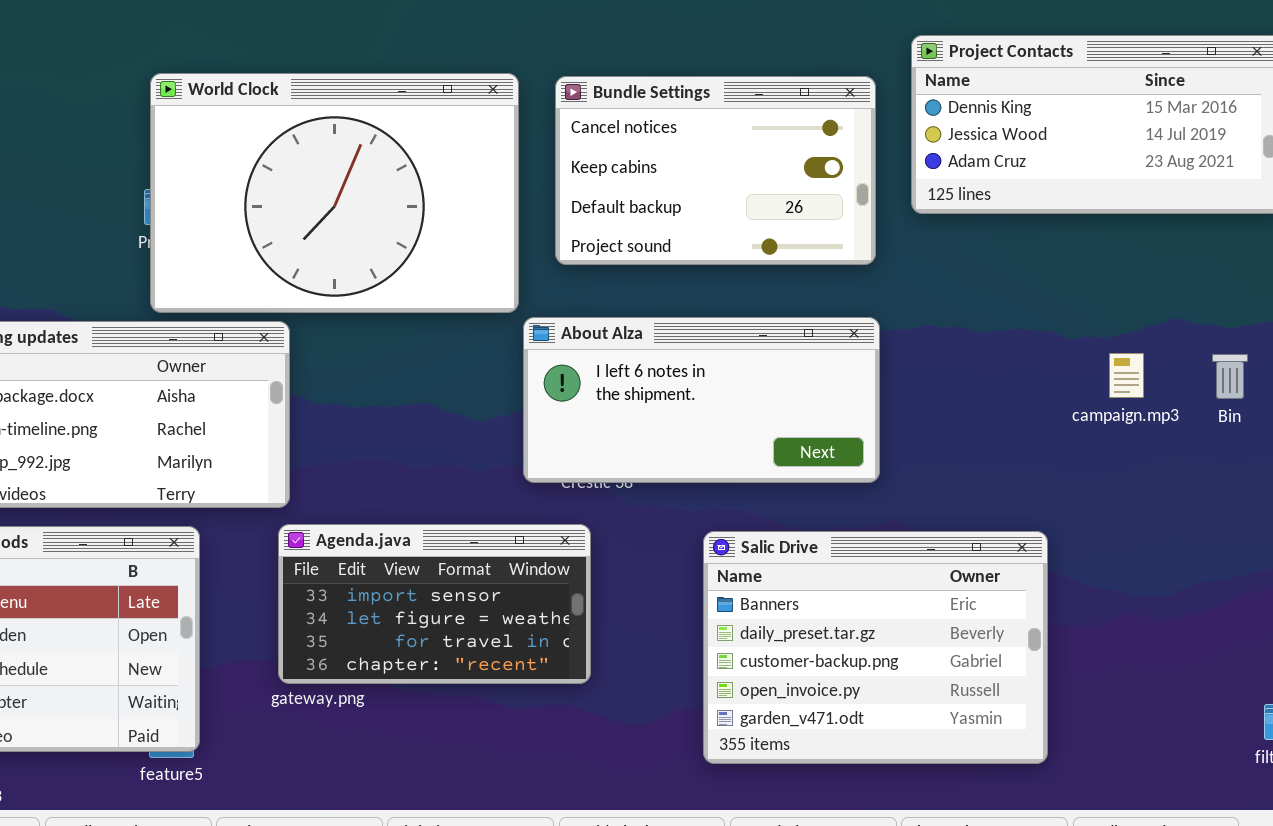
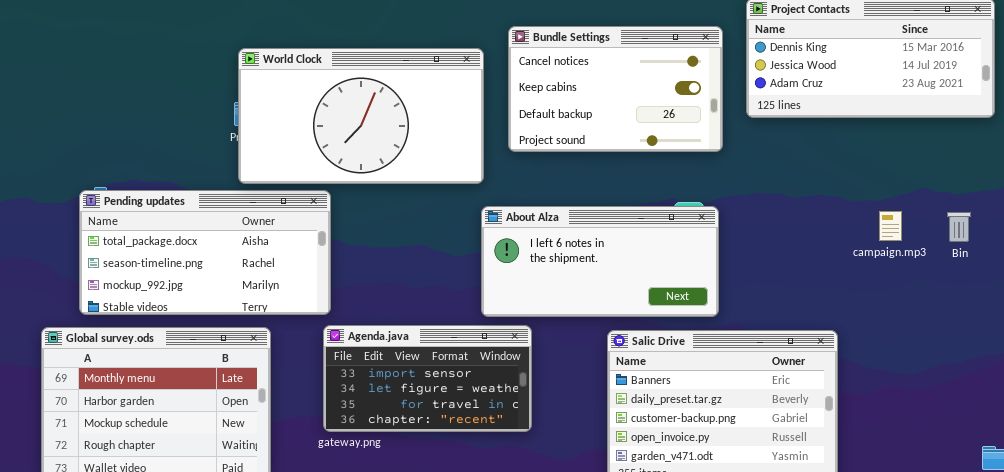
World Clock: [150,73,519,313] -> [238,48,484,184], resized
About Alza: [523,317,880,483] -> [481,206,719,317], moved

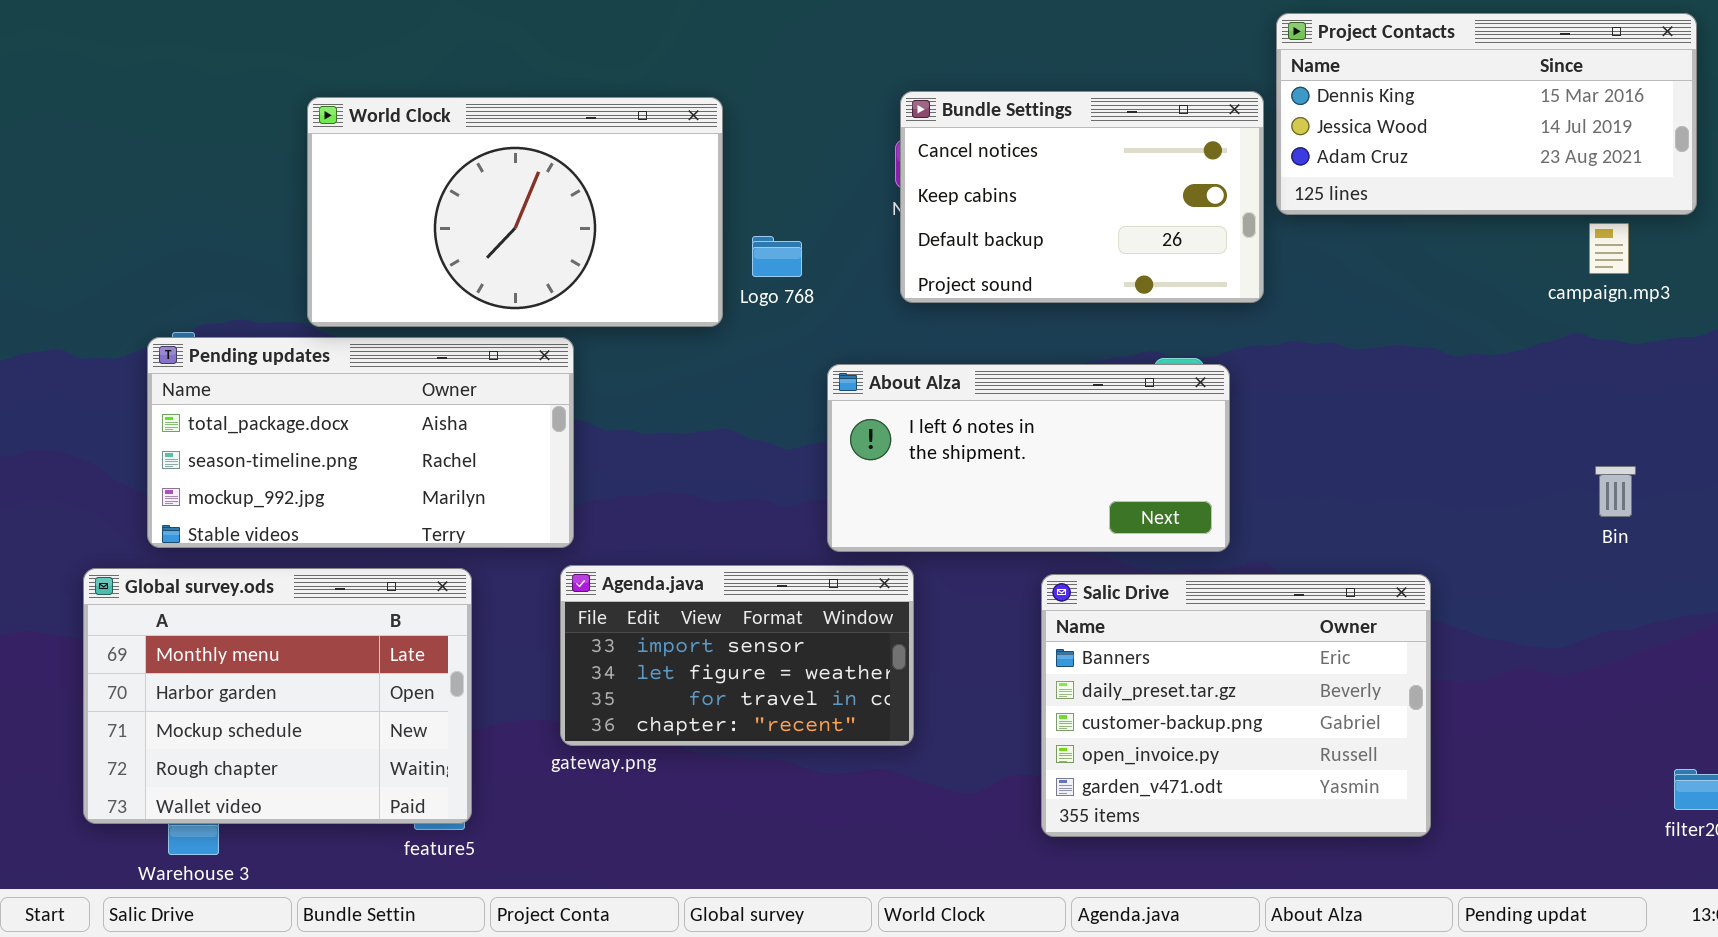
Bundle Settings: [508,26,723,152] -> [900,91,1264,303], moved
World Clock: [238,48,484,184] -> [307,97,723,327], moved
campaign.mp3: [879,211,902,241] -> [1589,223,1629,274], moved
Bin: [947,212,971,242] -> [1595,466,1636,517], moved

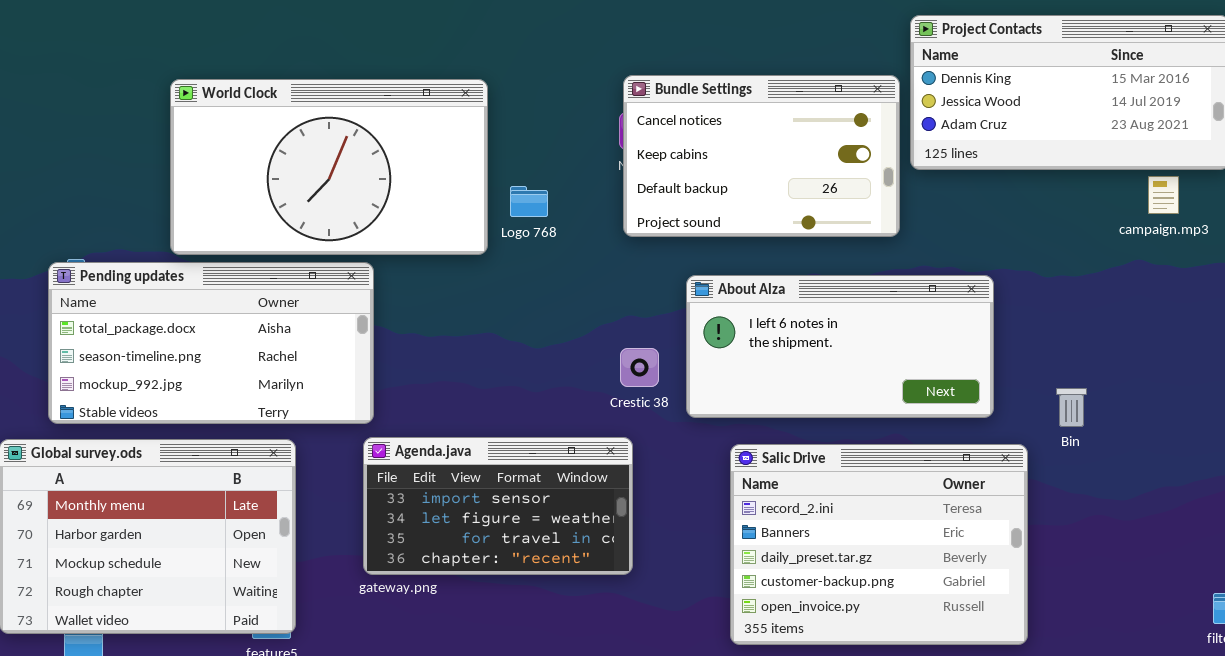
About Alza: [827,364,1230,552] -> [686,275,994,418], moved
Bin: [1595,466,1636,517] -> [1056,388,1087,427], moved
Salic Drive: [1041,574,1431,837] -> [730,444,1028,645], scrolled up 1 row

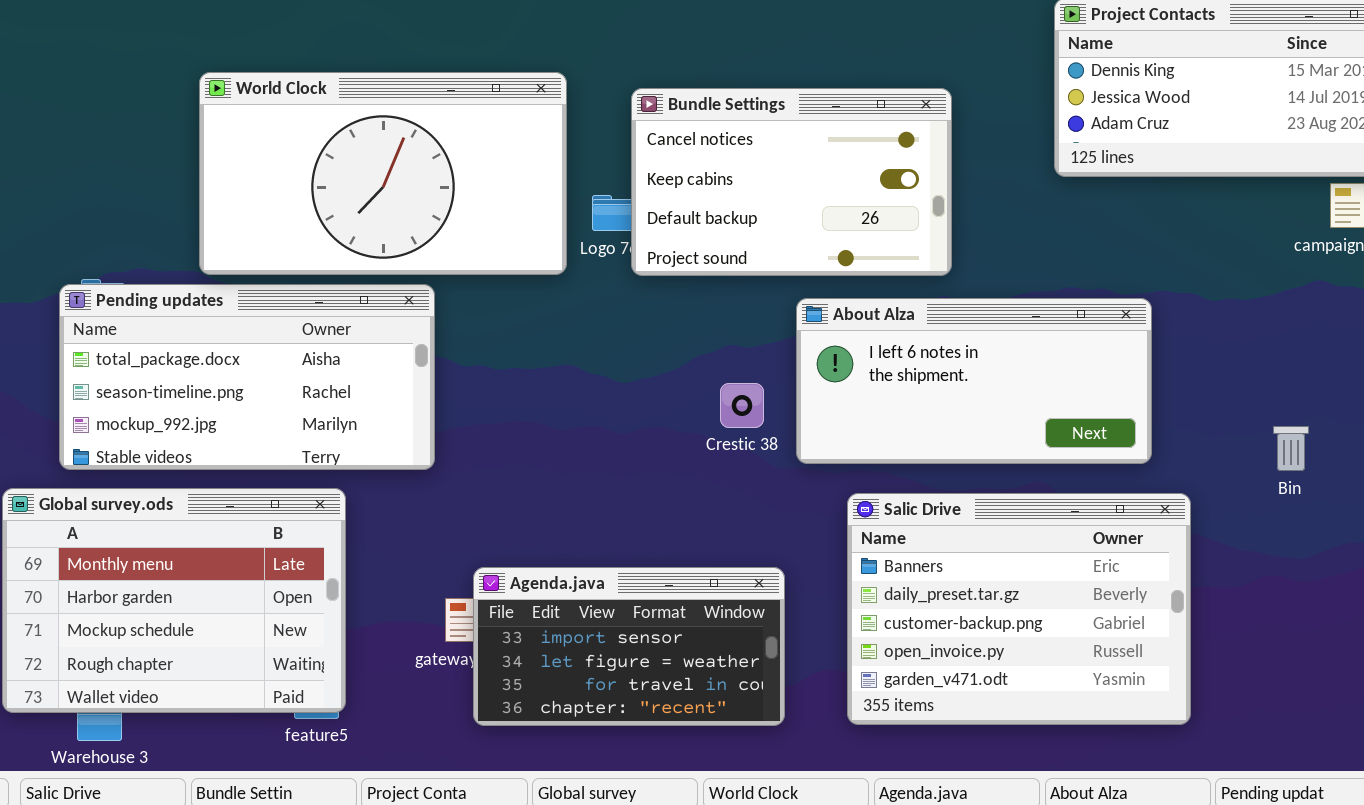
Bundle Settings: [623,75,900,237] -> [631,88,952,276], moved
Bin: [1056,388,1087,427] -> [1273,426,1309,471], moved
Agenda.java: [363,437,633,575] -> [473,567,785,726], moved
Salic Drive: [730,444,1028,645] -> [847,493,1191,725], scrolled down 1 row

